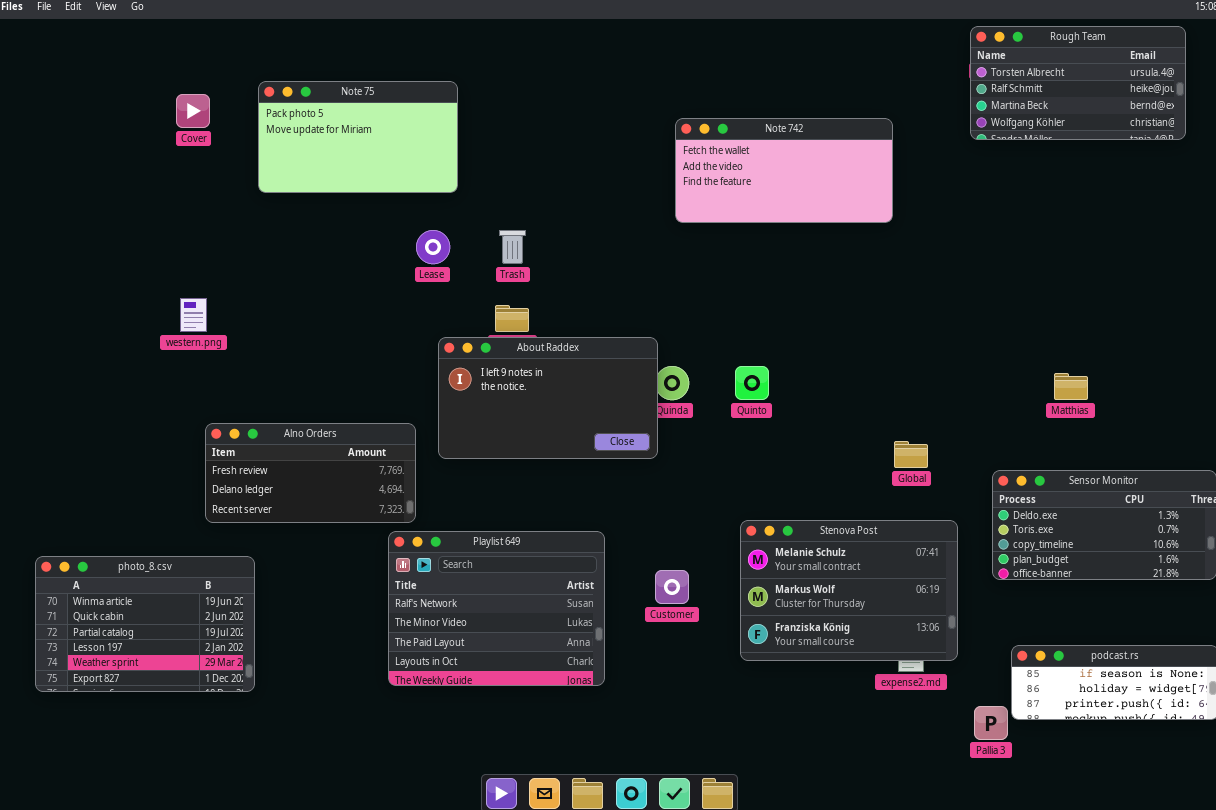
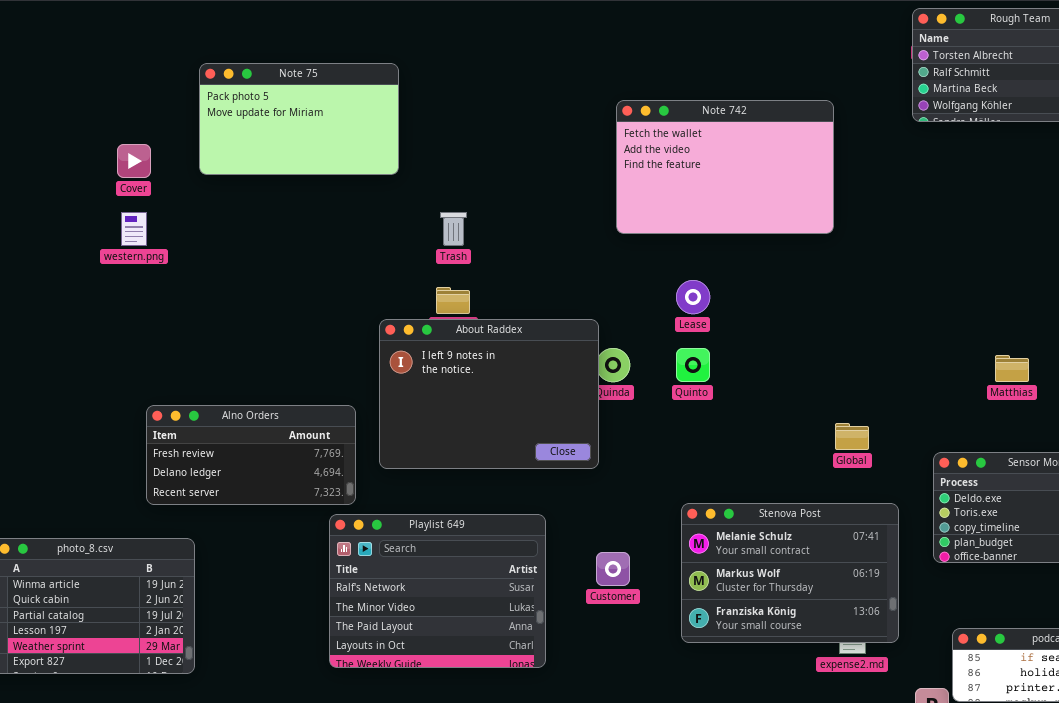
Cover: [176,94,210,128] -> [117,144,151,178], moved
Note 742: [675,118,893,223] -> [616,100,834,234], resized
Lease: [416,230,450,264] -> [676,280,710,314], moved
western.png: [180,298,207,332] -> [121,212,147,246], moved
About Raddex: [438,337,658,459] -> [379,319,599,469], resized

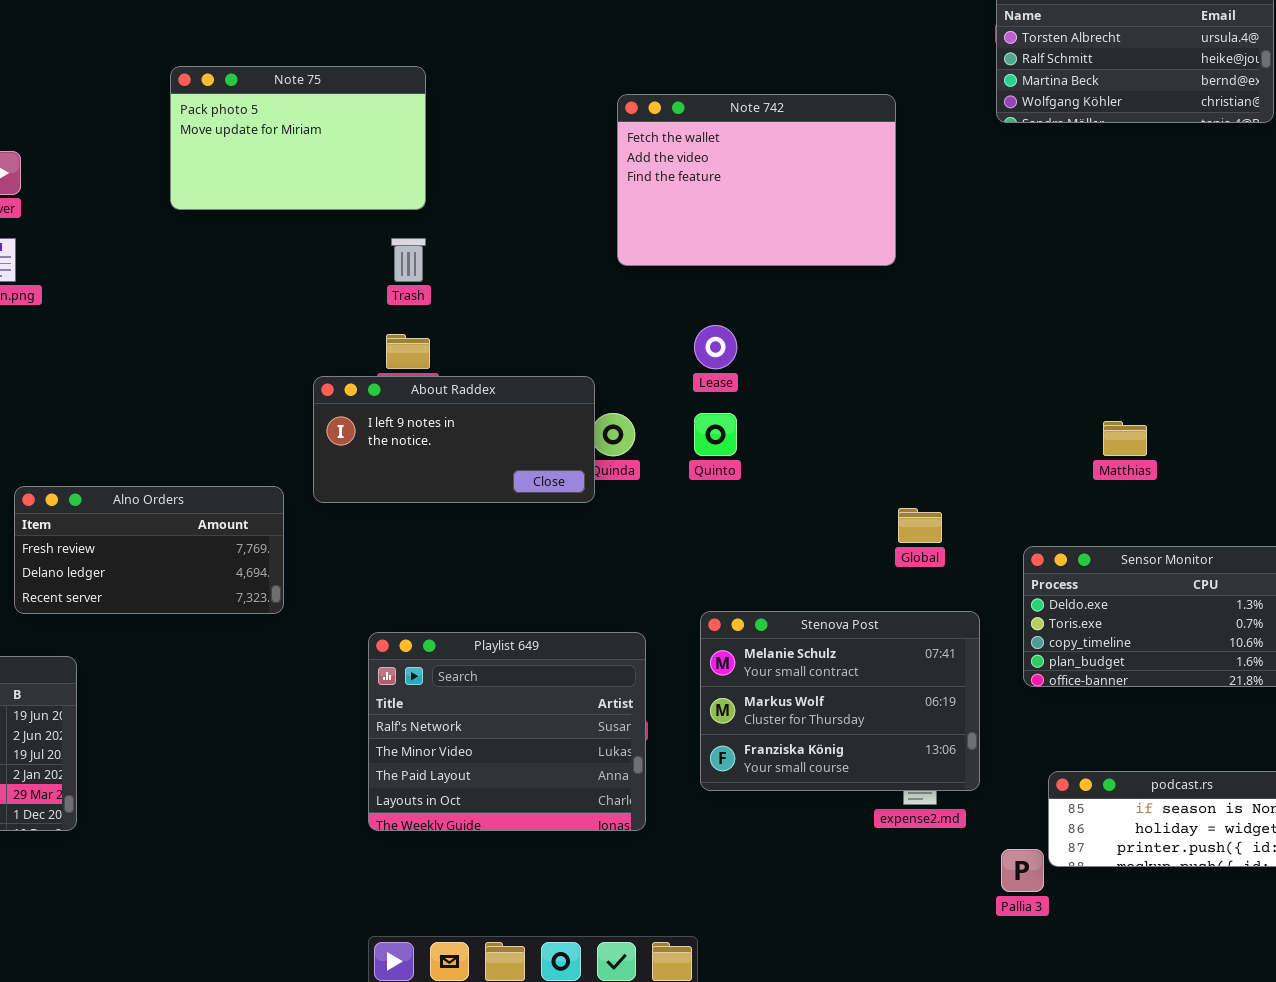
Note 75: [199,63,399,175] -> [170,66,426,210], moved
About Raddex: [379,319,599,469] -> [313,376,595,503], resized
Playlist 649: [329,514,546,668] -> [368,632,646,831], moved

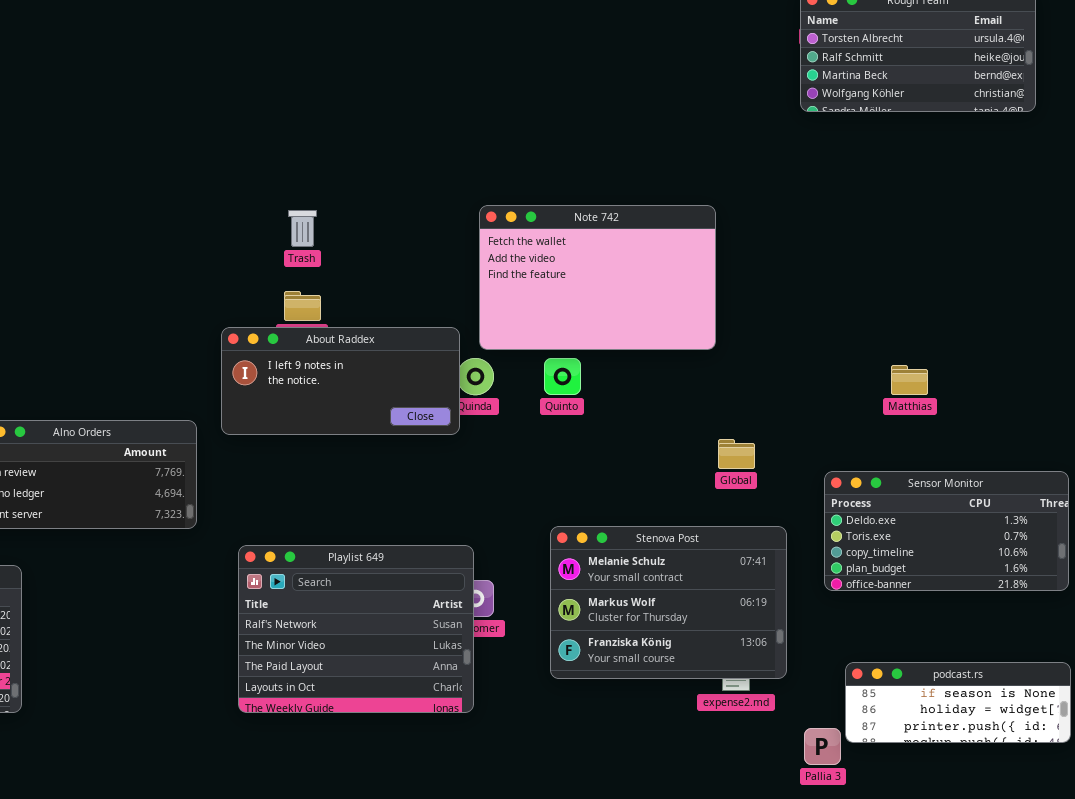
Note 75: [170,66,426,210] -> none, closed
Note 742: [617,94,896,266] -> [479,205,716,350], moved
Playlist 649: [368,632,646,831] -> [238,545,474,713], moved

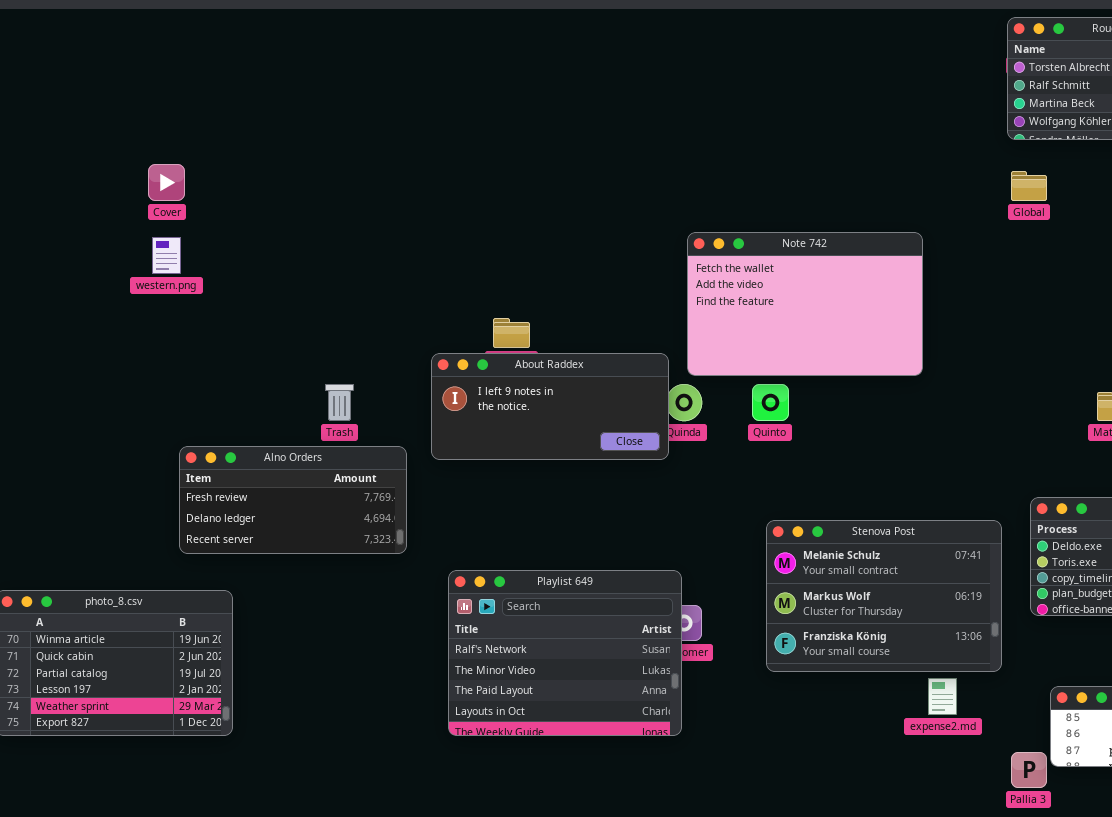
Trash: [288,210,317,247] -> [325,384,354,421], moved
Global: [718,439,755,469] -> [1011,171,1047,201], moved
Stenova Post: [550,526,787,679] -> [766,520,1002,672], moved

